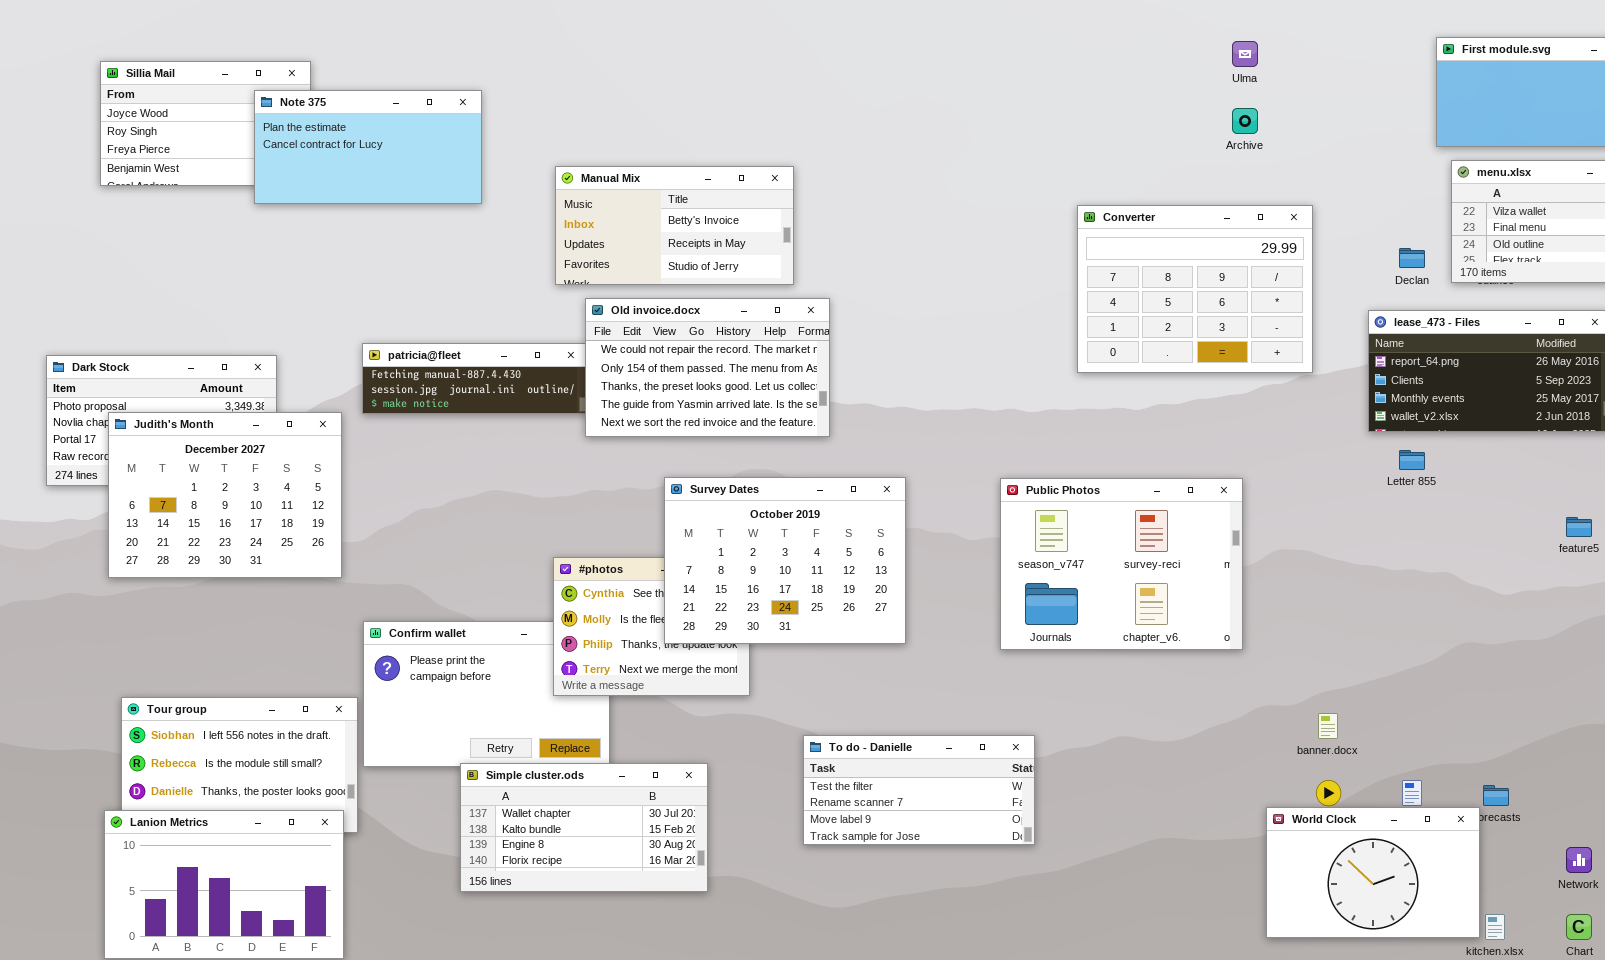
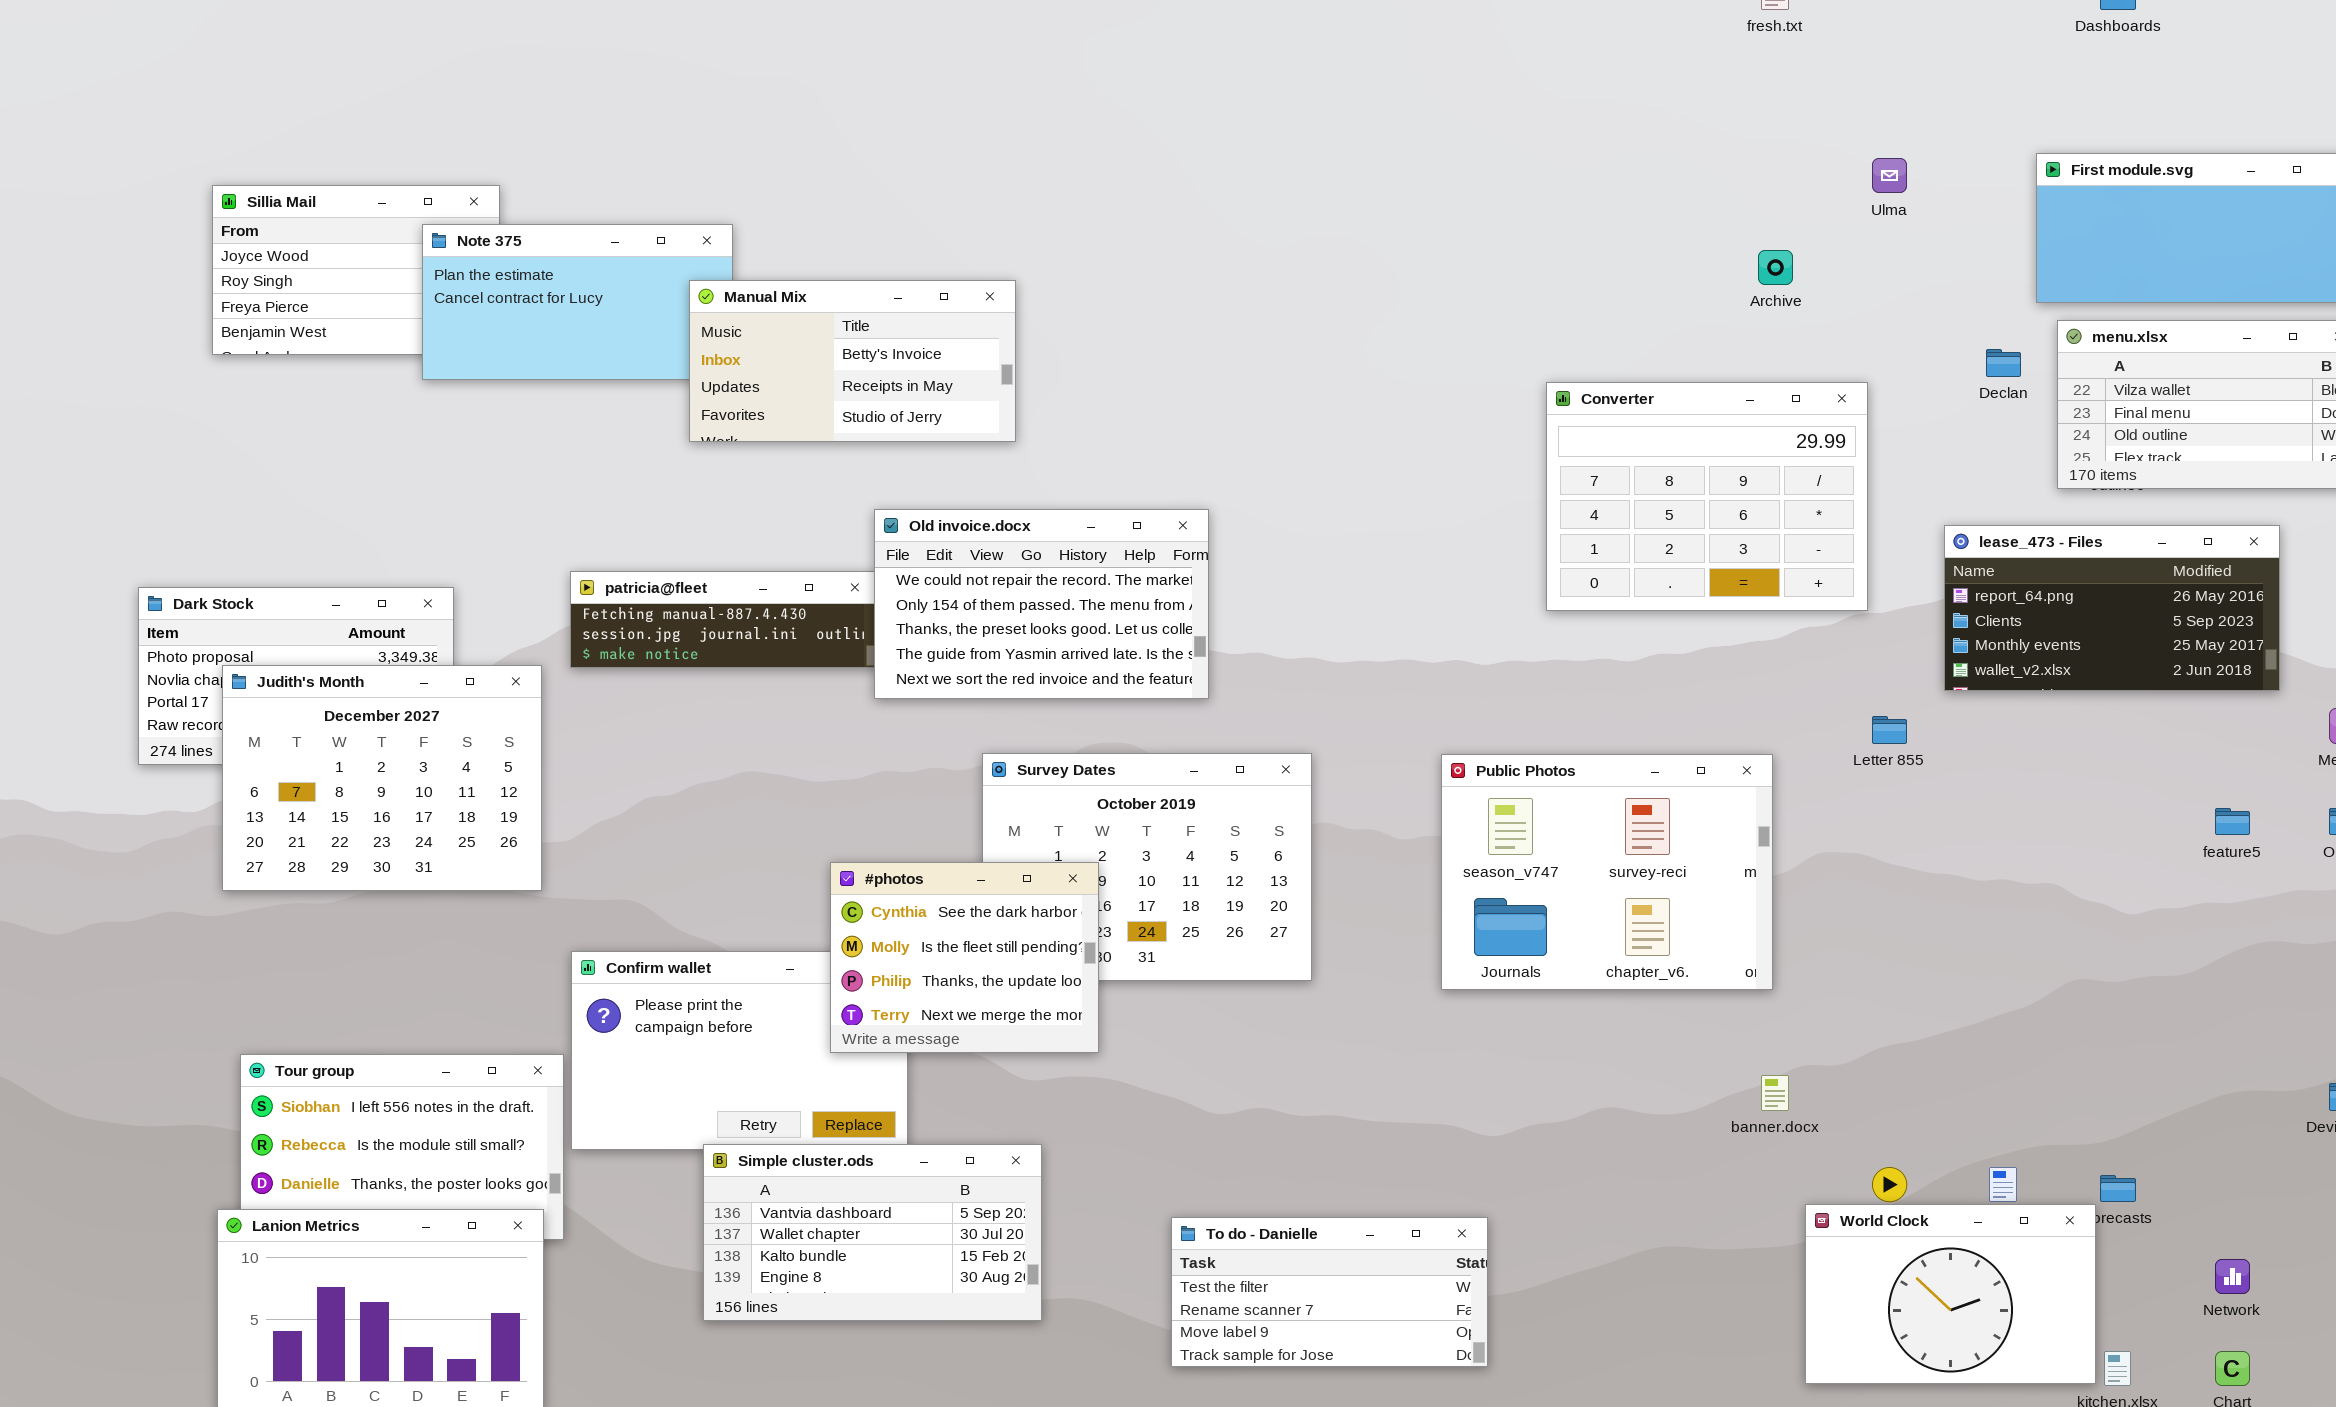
Ulma: [1232,41,1258,67] -> [1872,158,1907,193], moved
Manual Mix: [555,166,794,285] -> [689,280,1016,442], moved
Declan: [1399,248,1425,268] -> [1986,349,2021,377], moved
Letter 855: [1399,450,1425,470] -> [1872,716,1907,744], moved
#photos: [553,557,750,696] -> [830,862,1099,1053], raised
banner.docx: [1318,713,1338,739] -> [1761,1075,1789,1111], moved
To do - Danielle: [803,735,1035,845] -> [1171,1217,1488,1367], moved
Simple cluster.ods: [460,763,708,892] -> [703,1144,1042,1321], scrolled up 1 row

